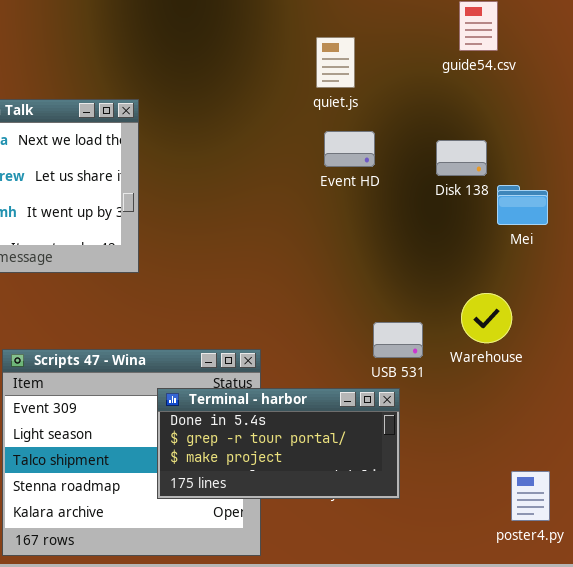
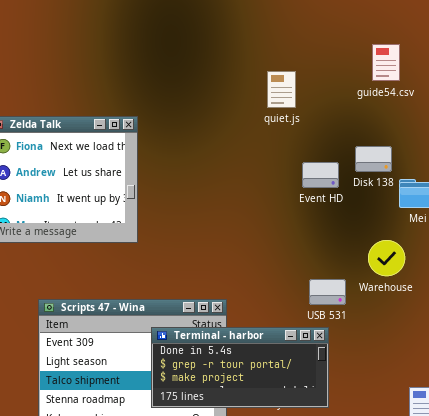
Event HD: [324,131,375,167] -> [302,162,339,188], moved
Warehouse: [461,293,512,343] -> [368,240,405,276], moved

